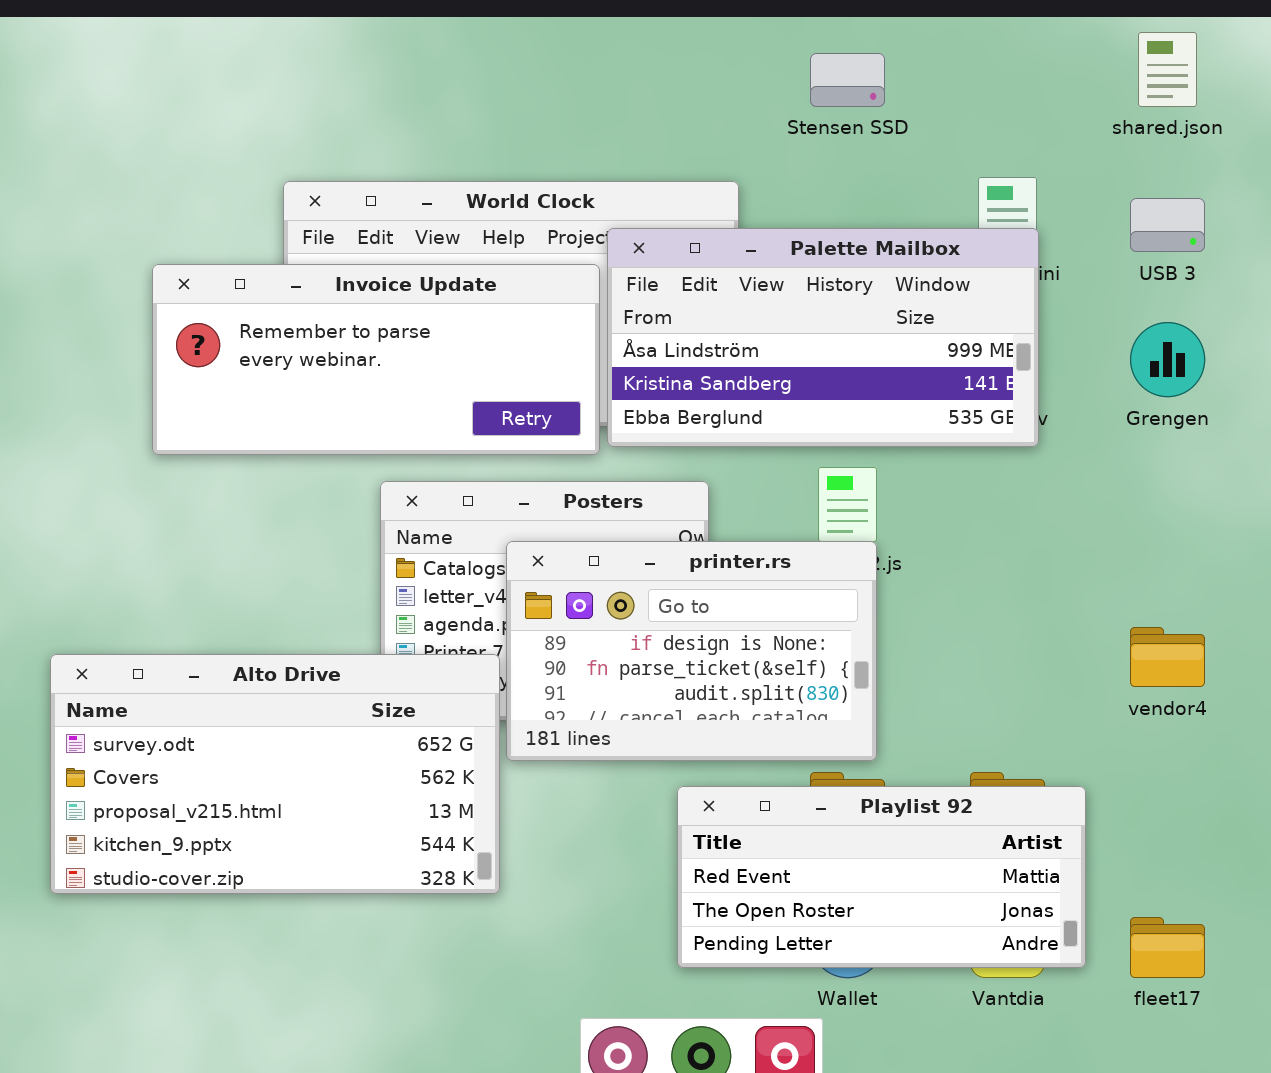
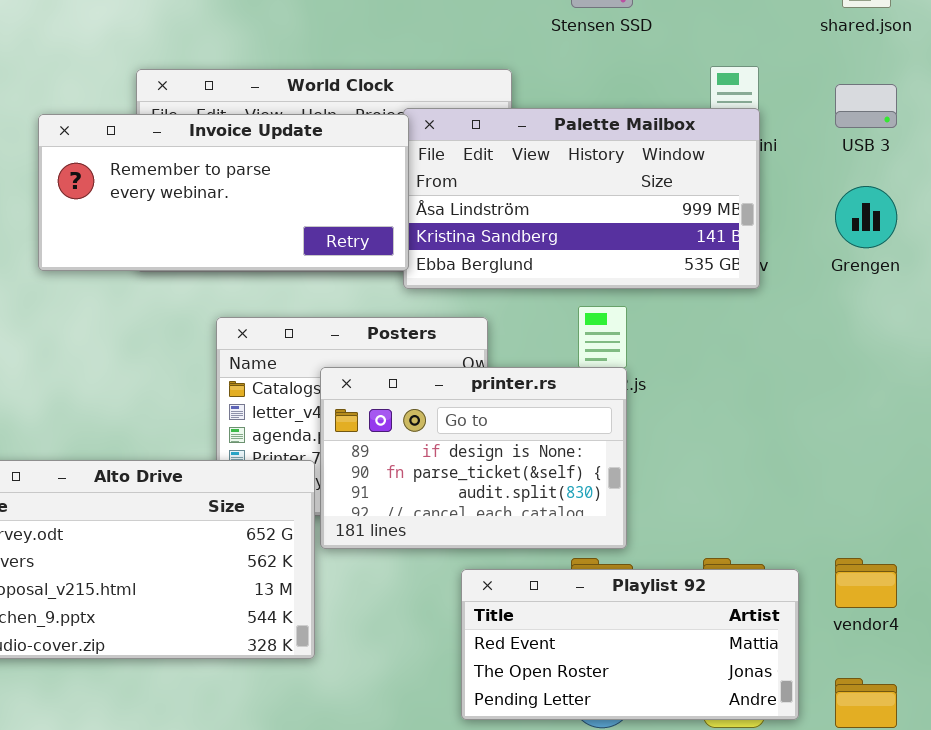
Invoice Update: [152,264,600,455] -> [38,114,409,271], moved
vendor4: [1130,627,1205,687] -> [835,558,897,608], moved

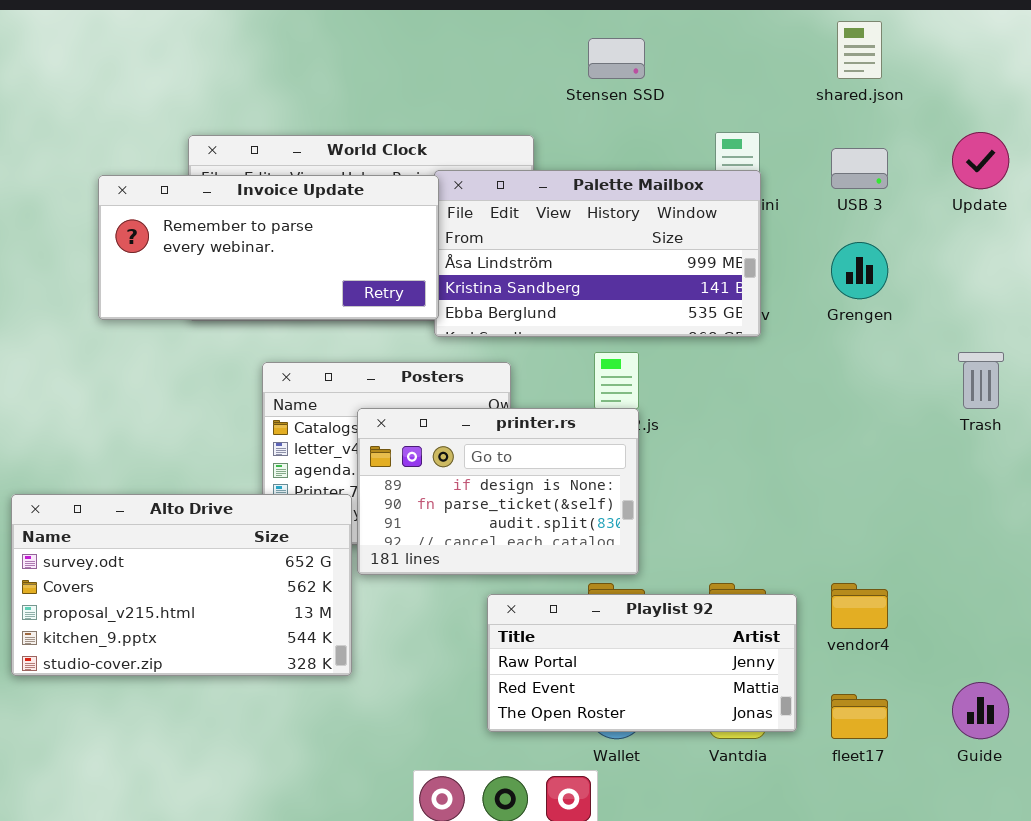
Playlist 92: [461,569,799,720] -> [487,594,797,732], scrolled up 1 row

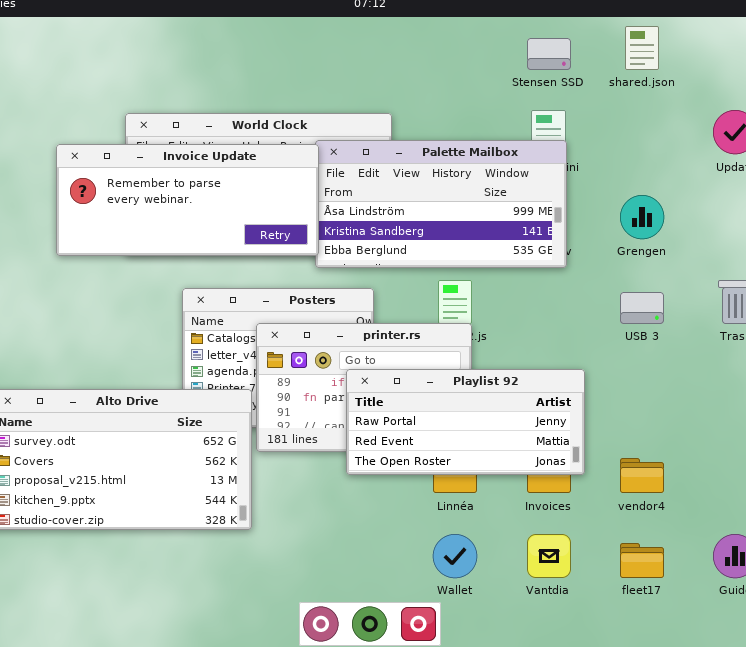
Stensen SSD: [588,38,645,79] -> [527,38,571,70], moved
USB 3: [831,148,888,189] -> [620,292,664,324], moved
Playlist 92: [487,594,797,732] -> [346,369,585,475], moved

